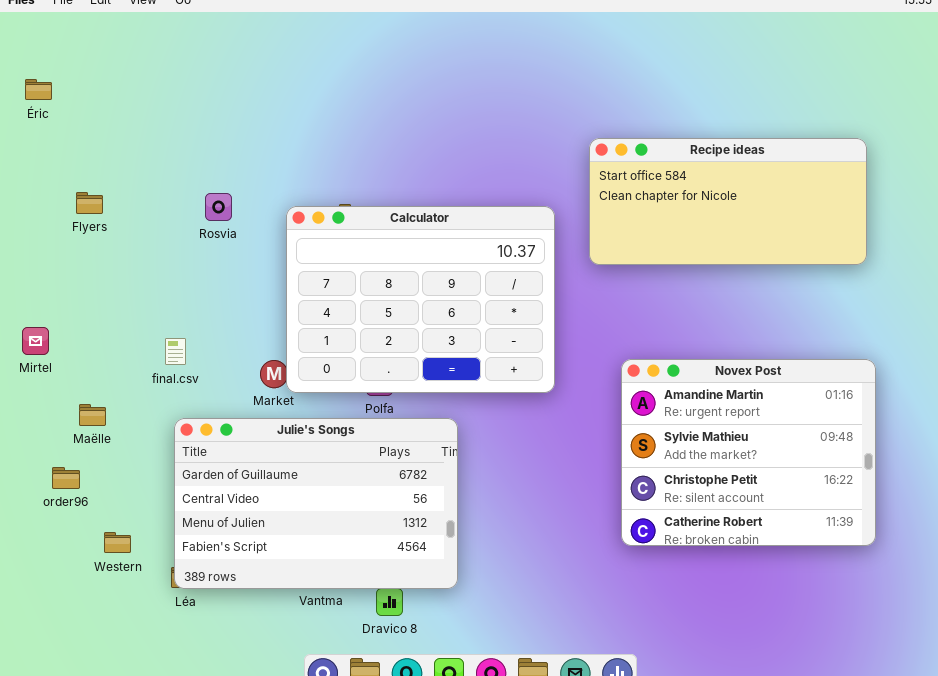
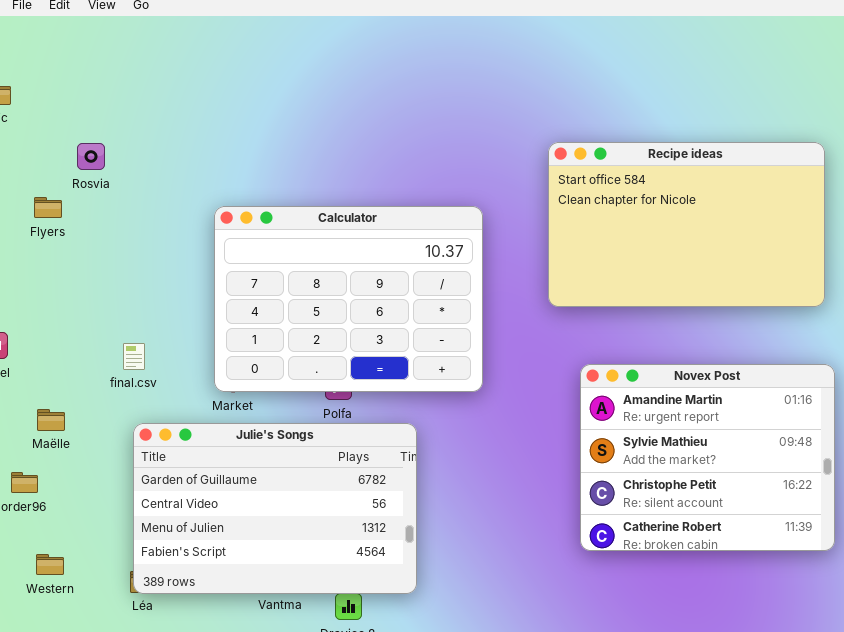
Recipe ideas: [589,138,867,265] -> [548,142,825,307], resized
Rosvia: [205,193,232,221] -> [77,143,105,170], moved
Calculator: [286,206,555,393] -> [214,206,483,392], moved
Western: [104,532,131,553] -> [36,554,64,575], moved

